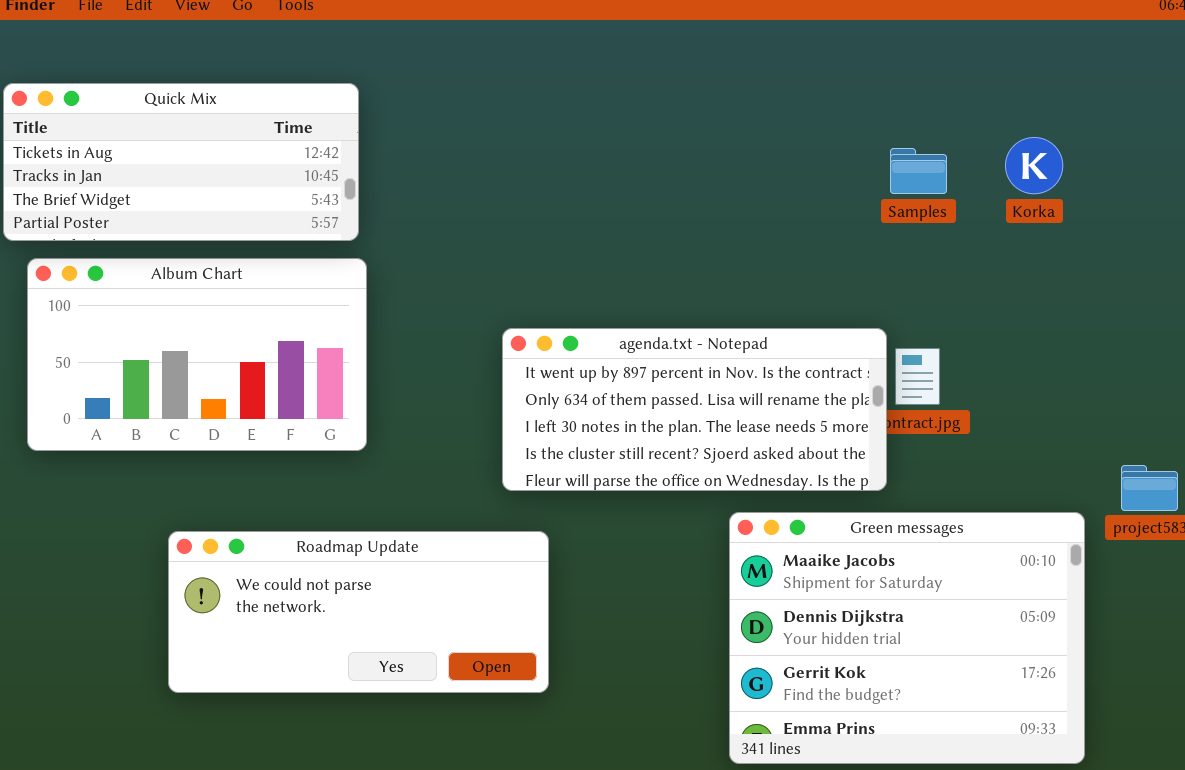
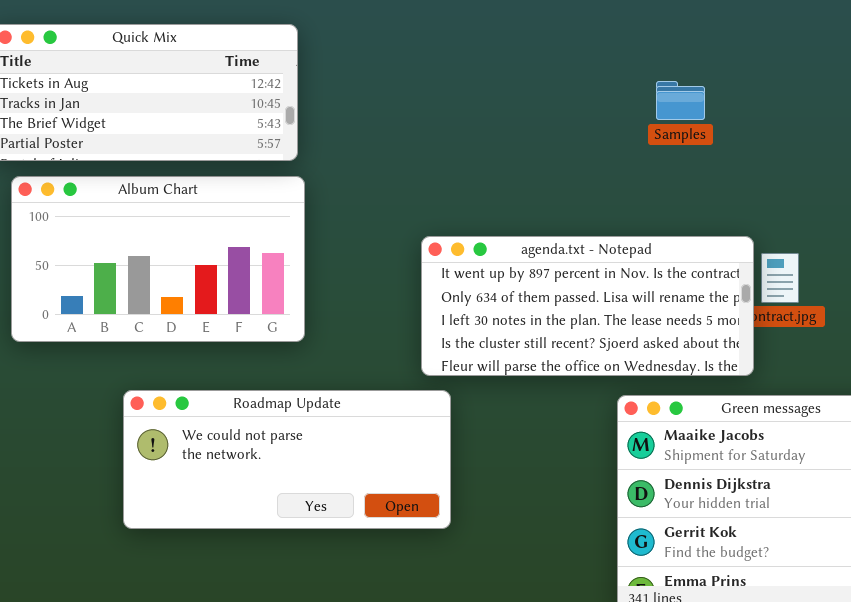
Samples: [890,148,947,194] -> [656,81,705,120], moved
Roadmap Update: [168,531,549,693] -> [123,390,451,529], moved

